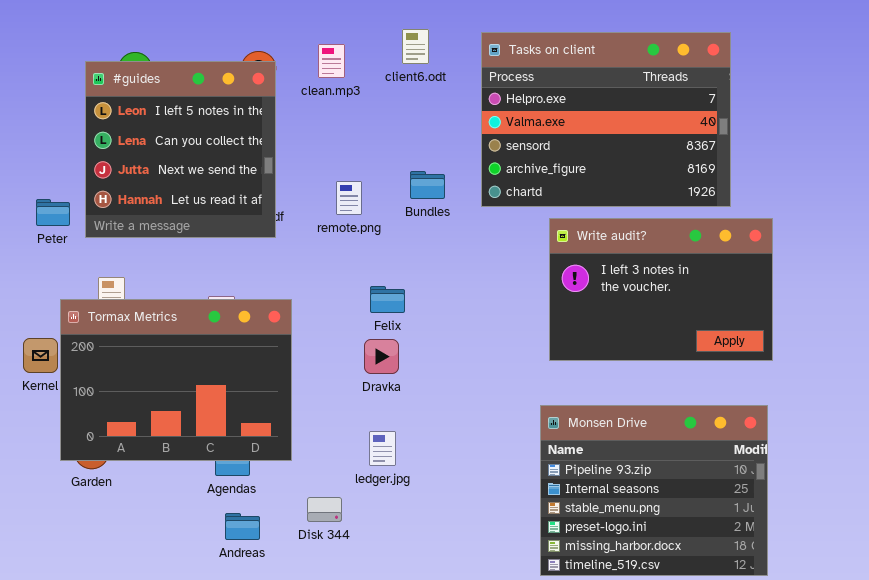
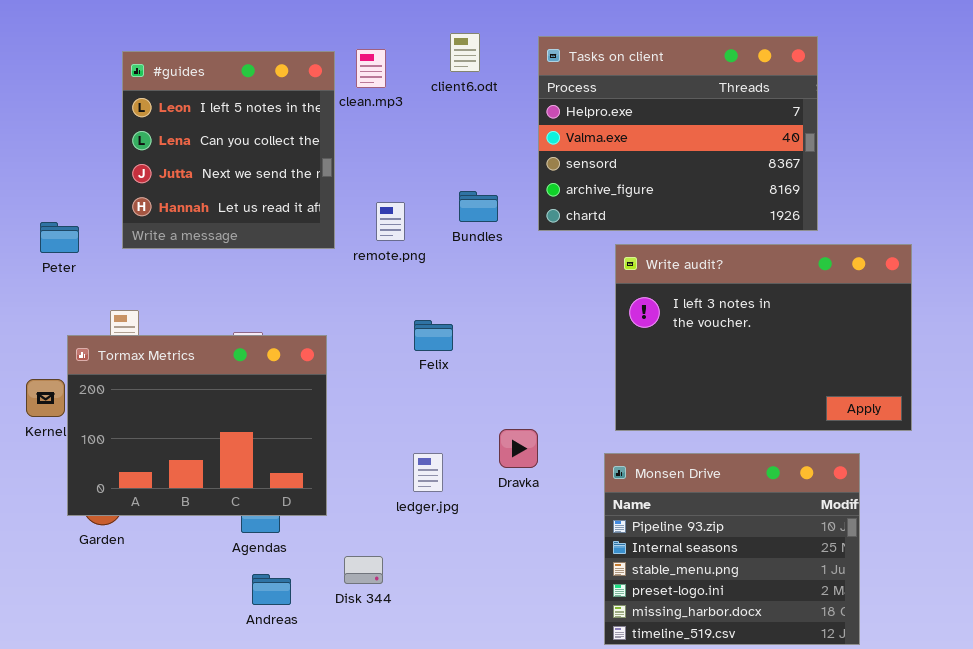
#guides: [85,61,276,238] -> [122,51,335,249], moved
Write audit?: [549,218,773,361] -> [615,244,912,431], resized
Dravka: [364,339,399,374] -> [499,429,538,468], moved
ledger.jpg: [369,431,396,466] -> [413,453,443,492], moved

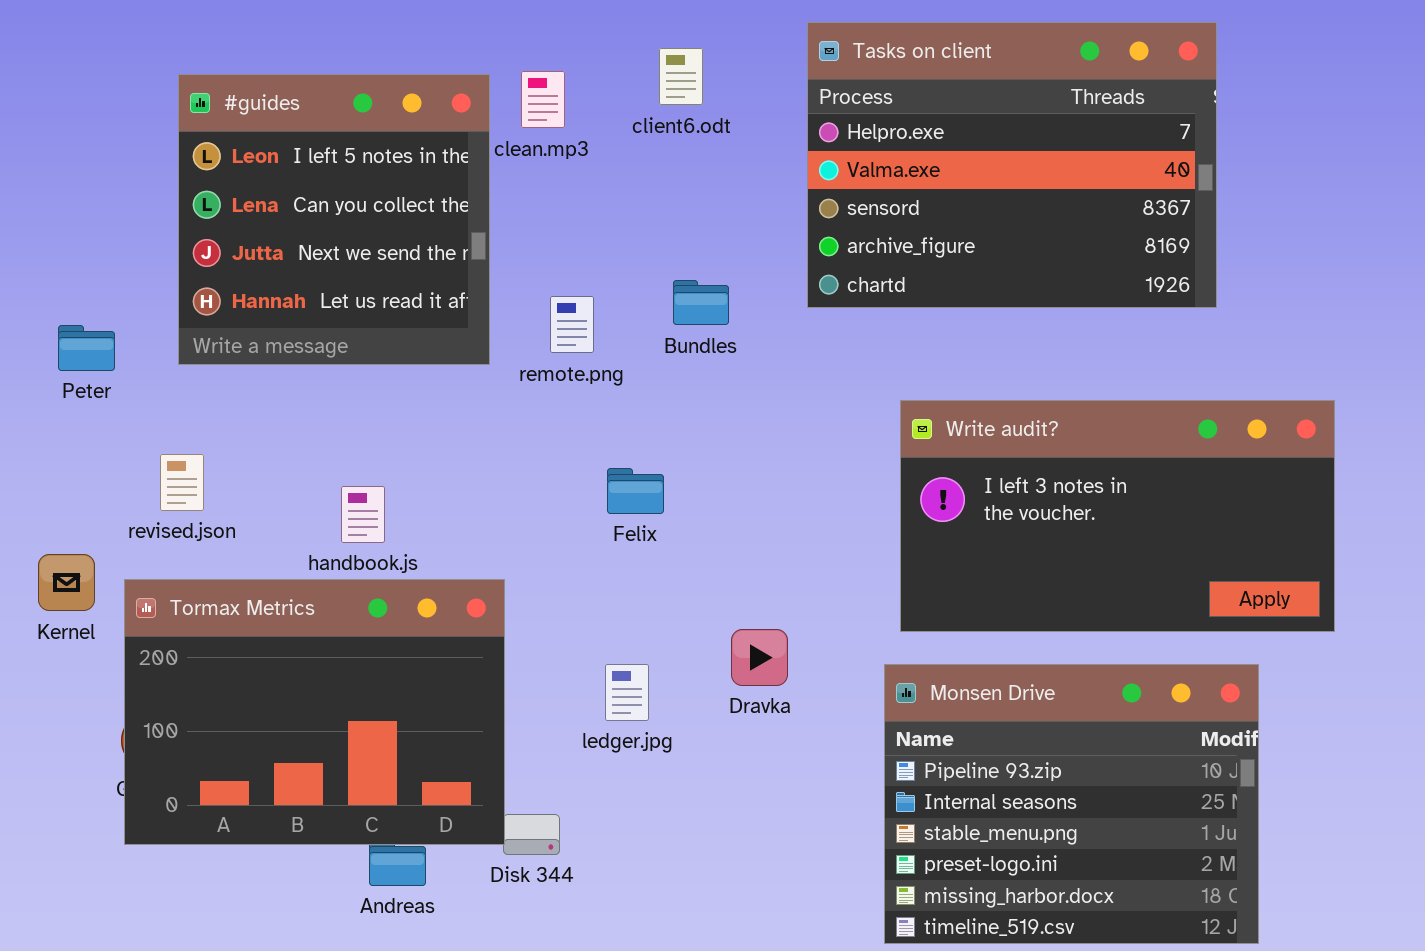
Tasks on client: [538,36,818,231] -> [807,22,1217,308], moved
Write audit?: [615,244,912,431] -> [900,400,1335,632], resized
Tormax Metrics: [67,335,327,516] -> [124,579,505,845], moved

